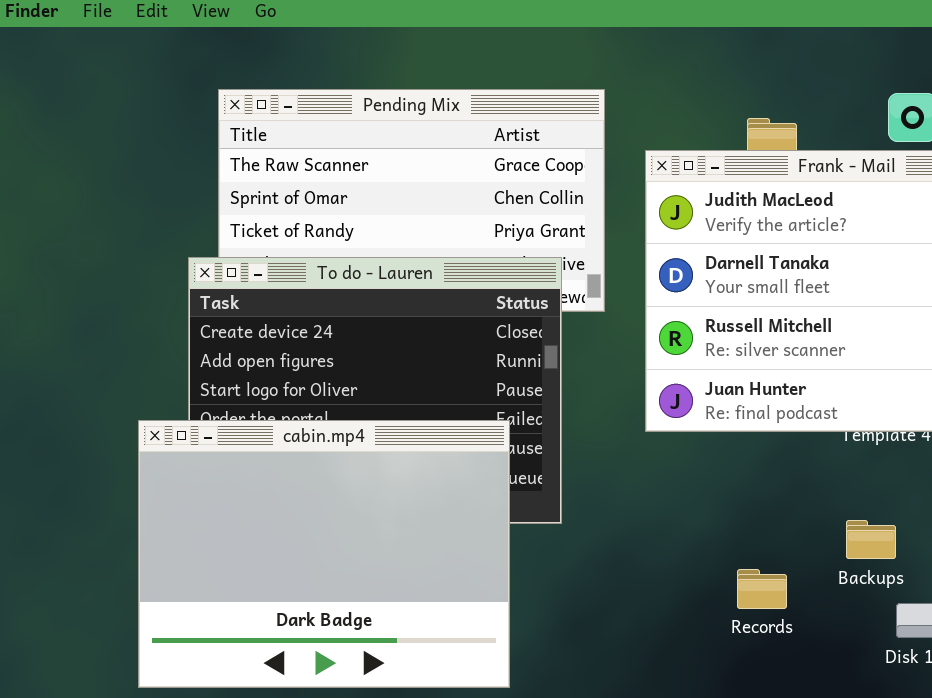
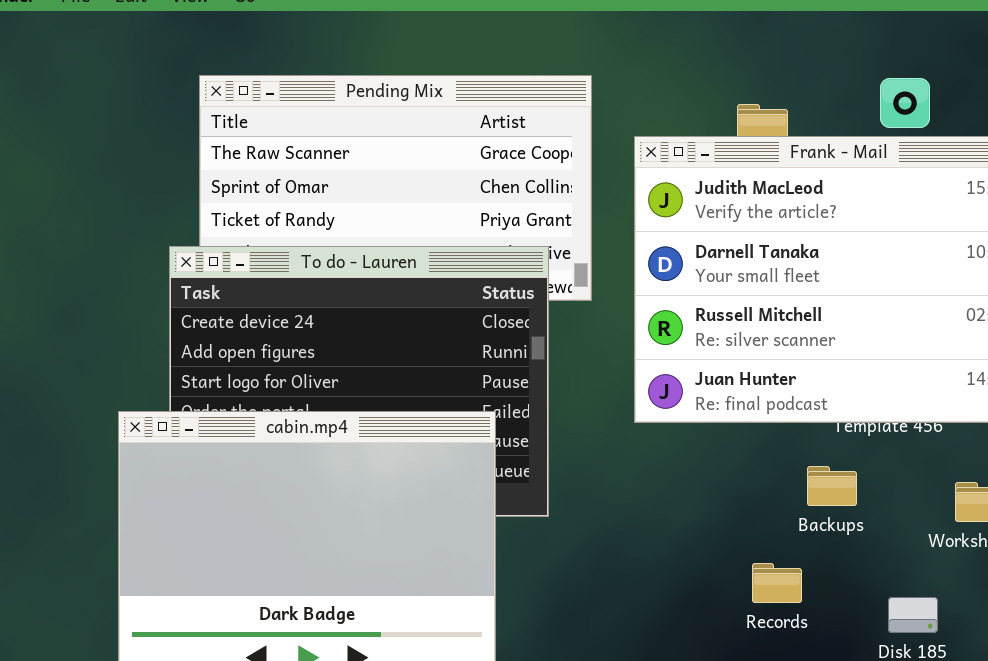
Backups: [846,520,896,559] -> [807,466,857,506], moved
Records: [737,569,787,609] -> [752,563,802,603], moved

